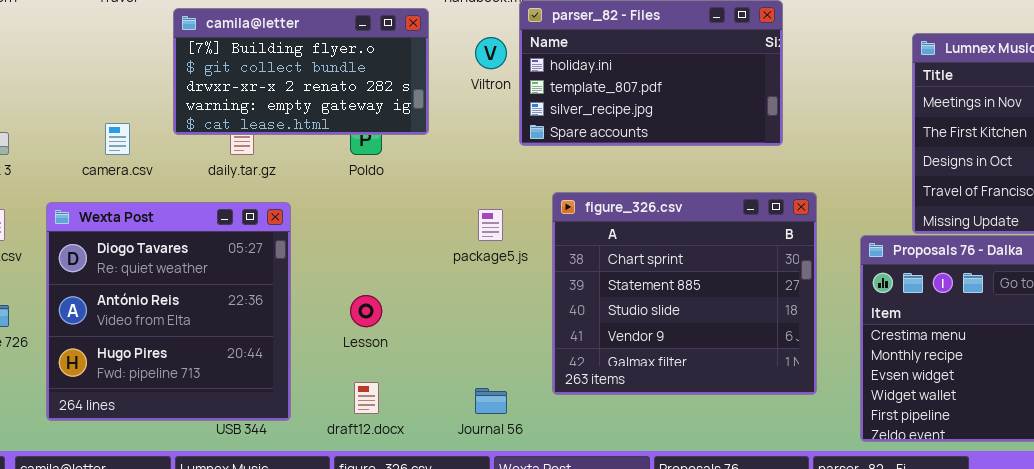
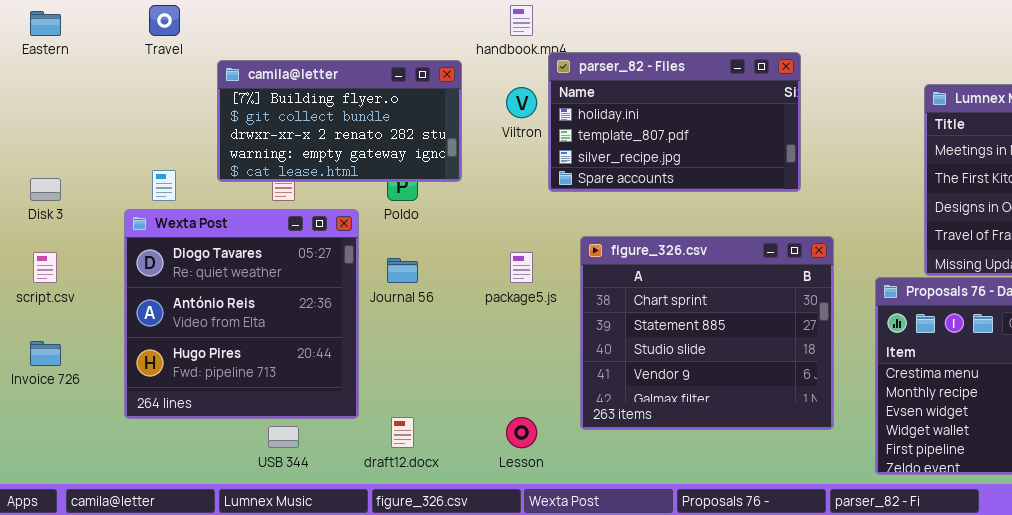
Wexta Post: [46,202,291,421] -> [124,209,359,419], moved
Lesson: [350,295,382,327] -> [506,417,537,448], moved
Journal 56: [475,388,507,414] -> [387,258,418,283], moved

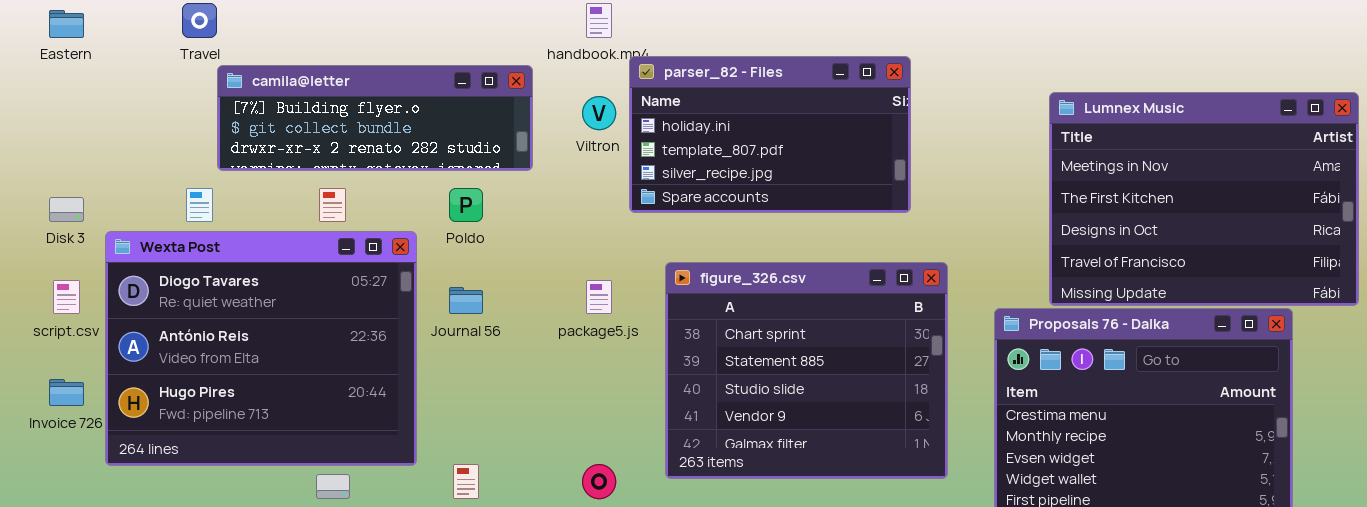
camila@letter: [217,60,462,182] -> [217,65,533,171], resized
Wexta Post: [124,209,359,419] -> [105,231,417,466], resized

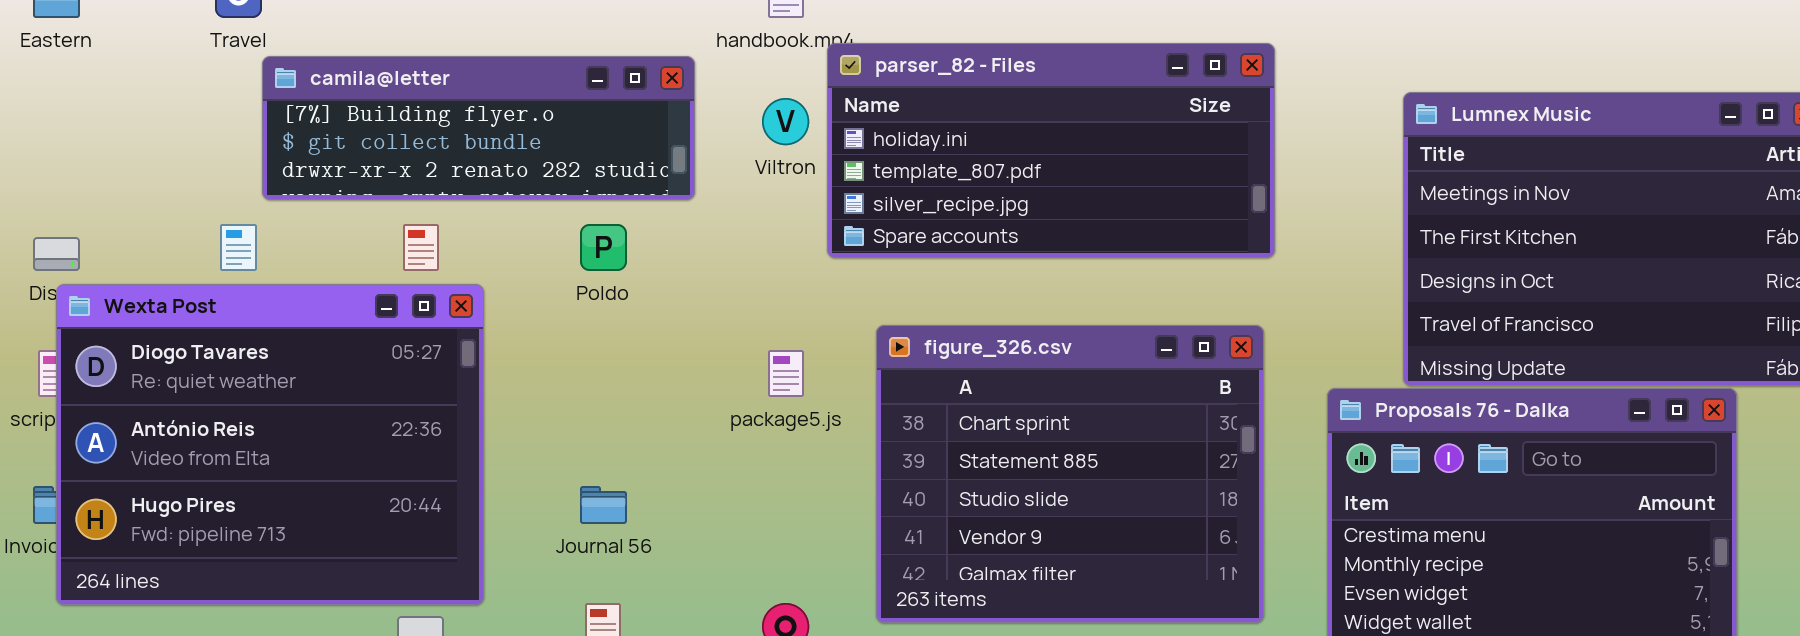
parser_82 - Files: [629,56,911,213] -> [827,43,1275,258], resized
Wexta Post: [105,231,417,466] -> [56,284,484,605], moved
Journal 56: [449,287,483,314] -> [580,486,627,524], moved

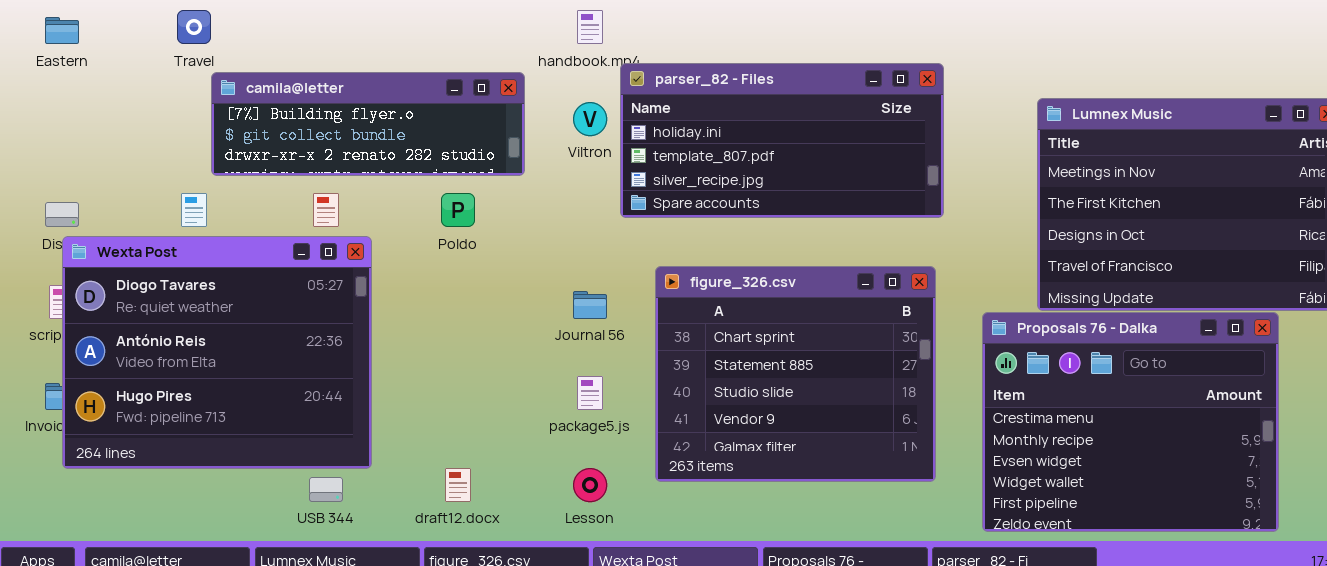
package5.js: [768,350,804,397] -> [577,376,603,410], moved
Journal 56: [580,486,627,524] -> [573,291,607,319], moved

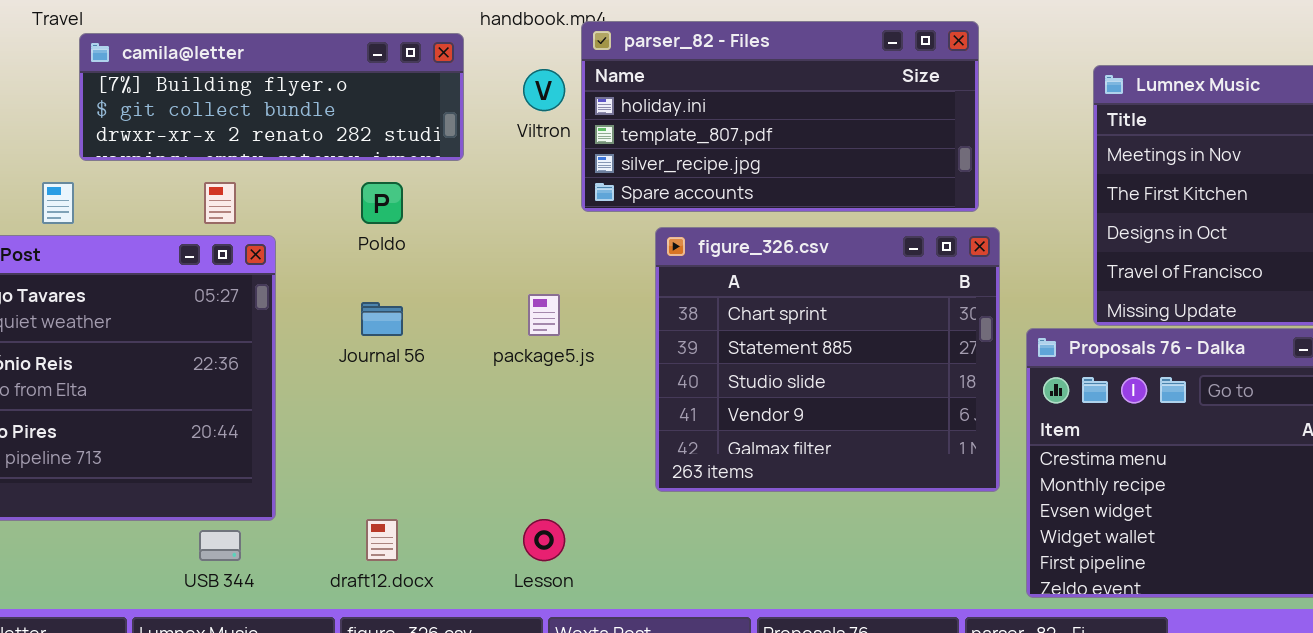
figure_326.csv: [655,266,936,482] -> [655,227,1000,492], moved
Journal 56: [573,291,607,319] -> [361,302,403,336], moved
package5.js: [577,376,603,410] -> [528,294,560,336], moved

